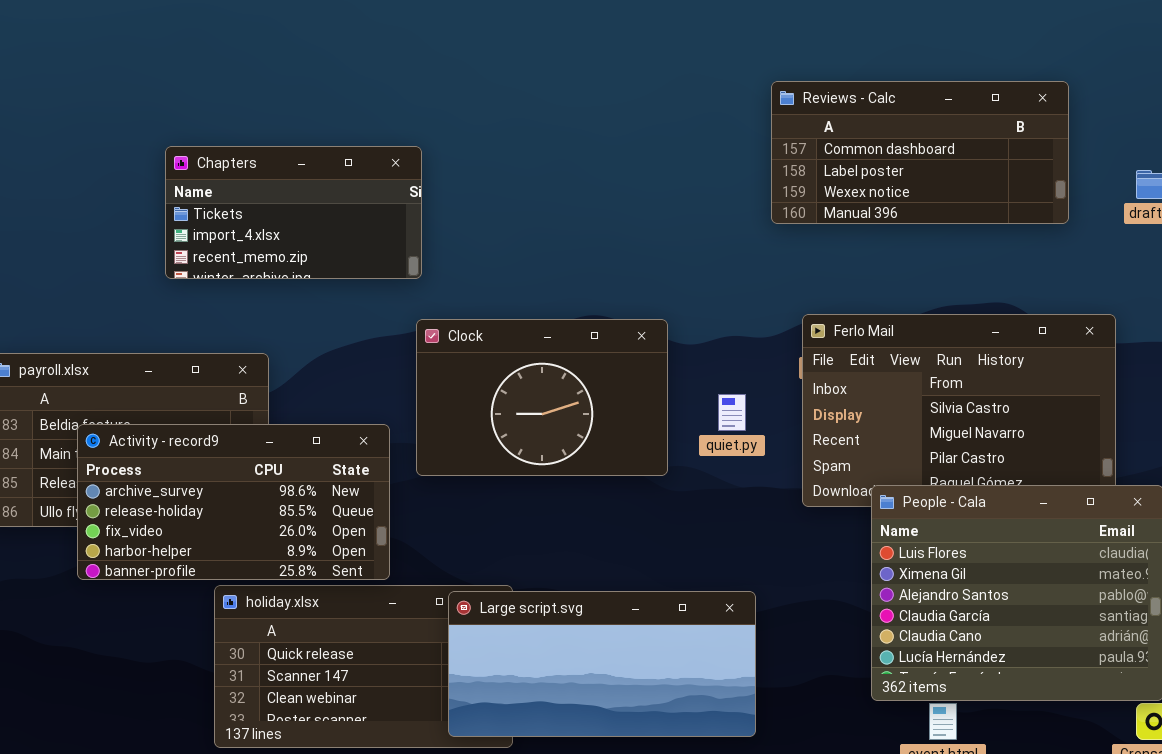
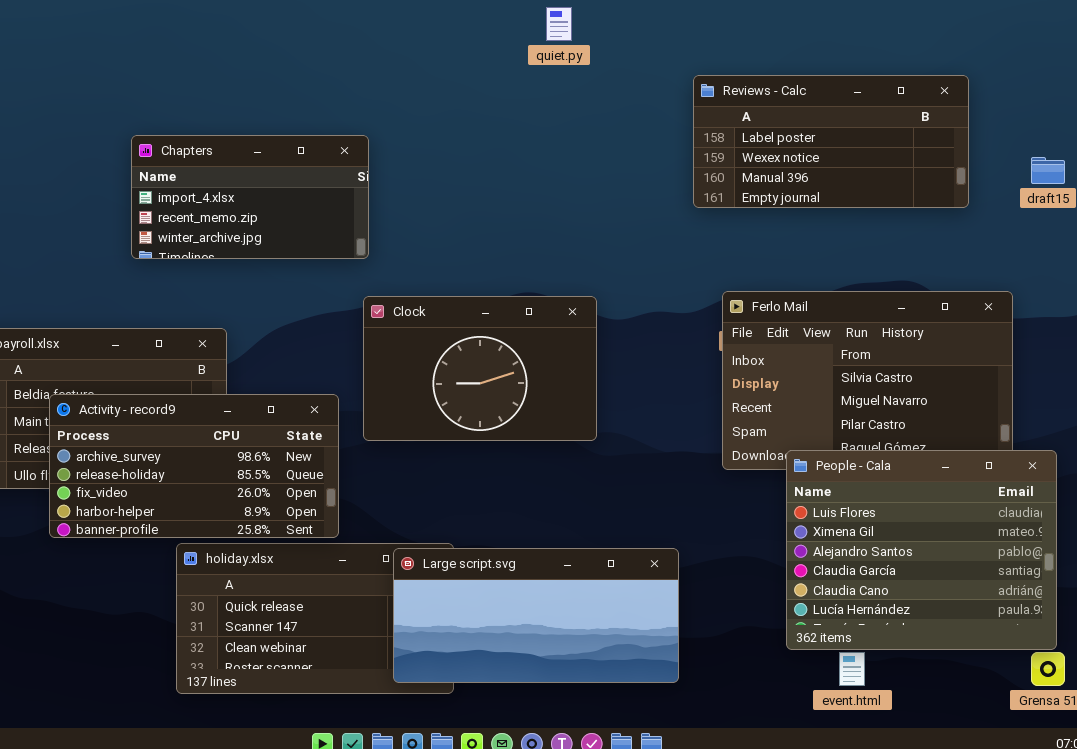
Reviews - Calc: [771,81,1069,224] -> [693,75,969,208], scrolled down 1 row
Chapters: [165,146,422,279] -> [131,135,369,259], scrolled down 1 row
quiet.py: [718,394,746,431] -> [546,7,572,41], moved

